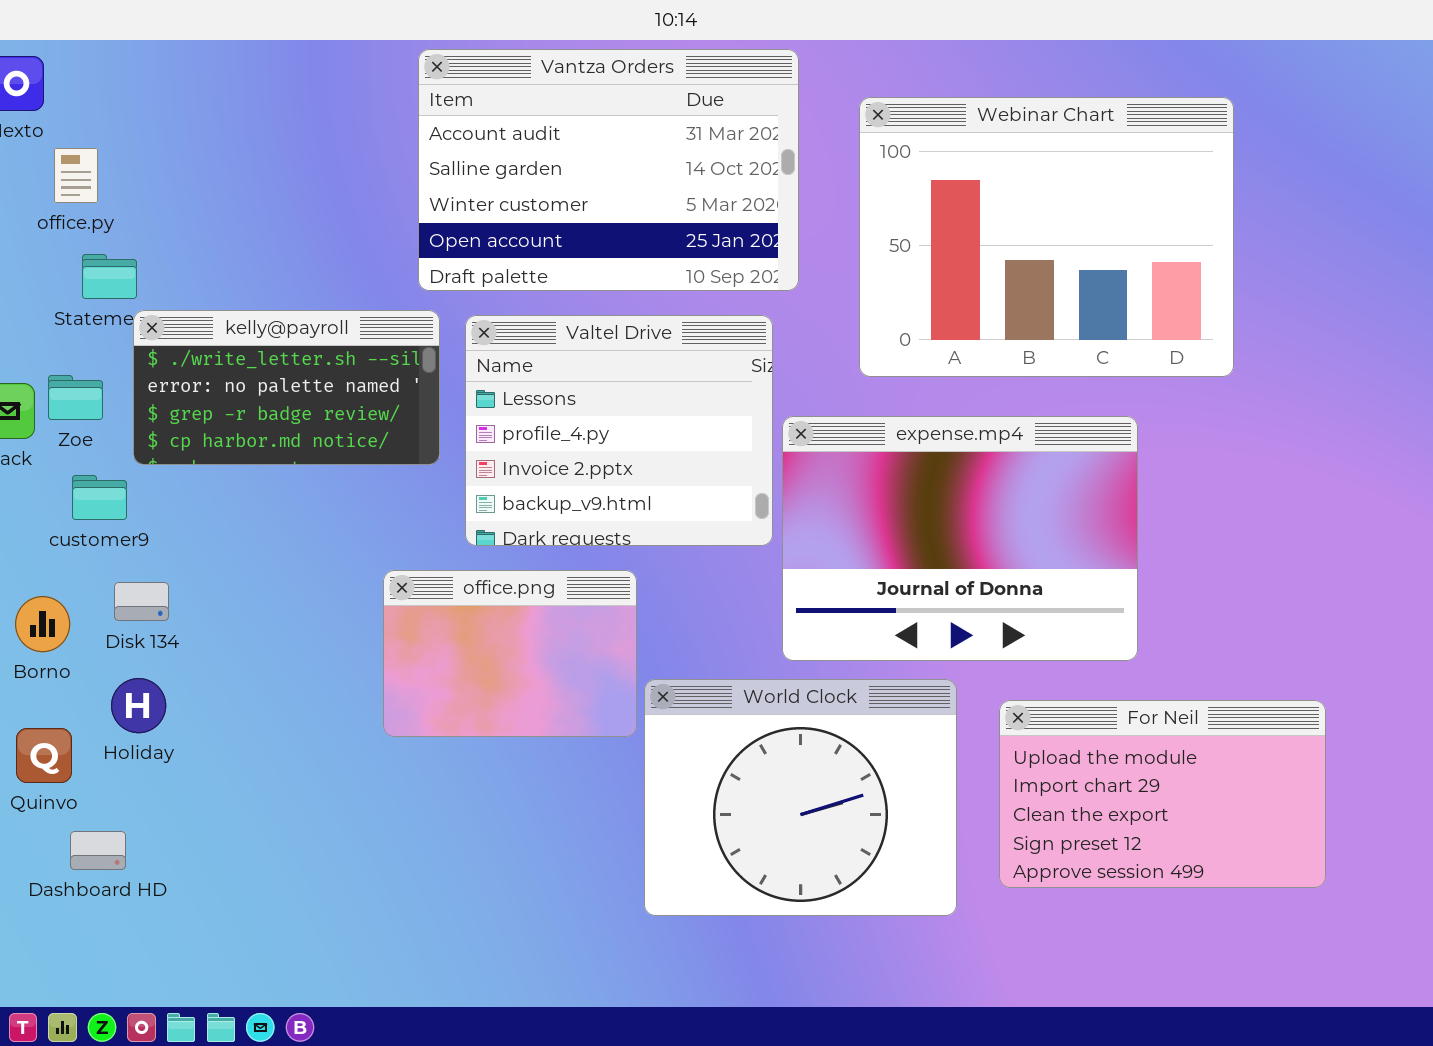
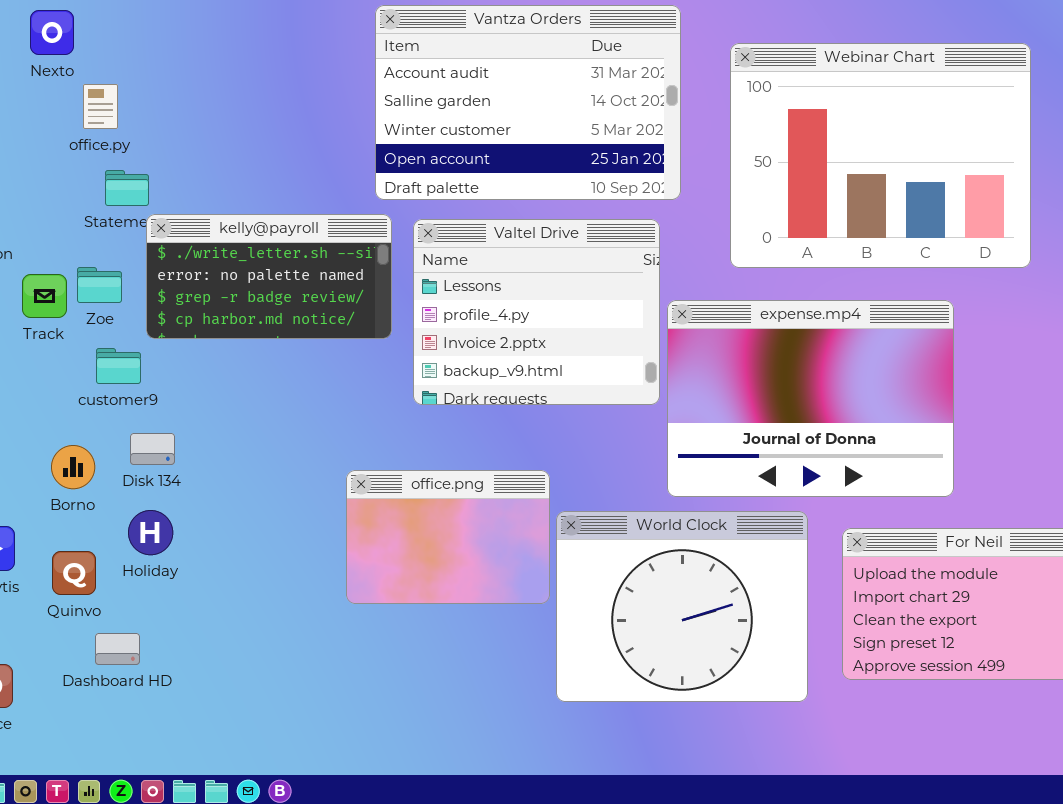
office.png: [383,570,637,737] -> [346,470,550,604], moved

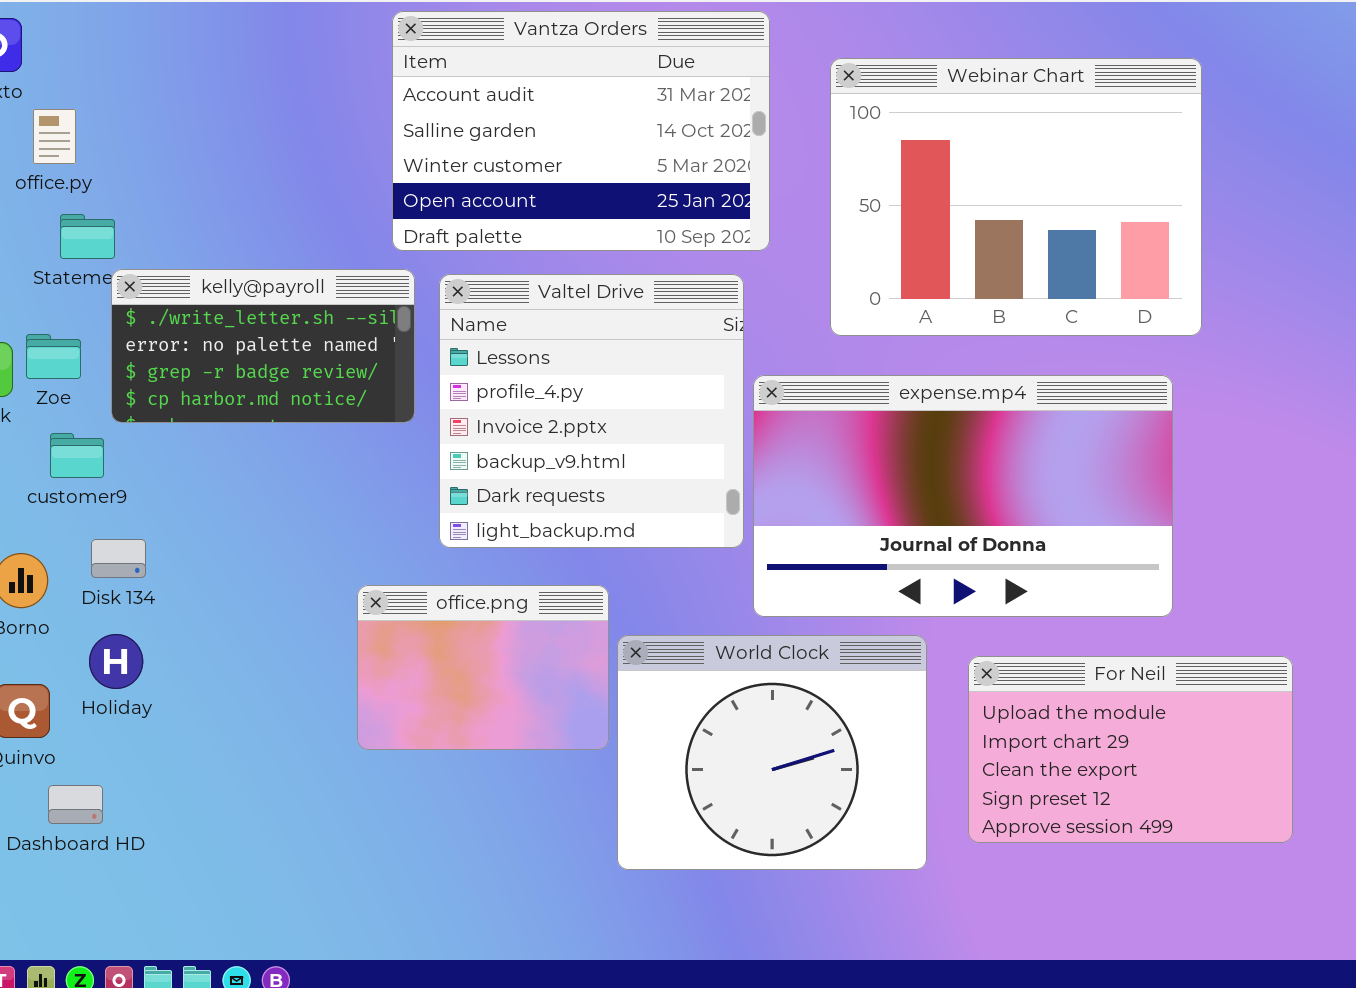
Valtel Drive: [413,219,660,405] -> [439,274,744,548], resized
expense.mp4: [667,300,954,497] -> [753,375,1173,617], resized

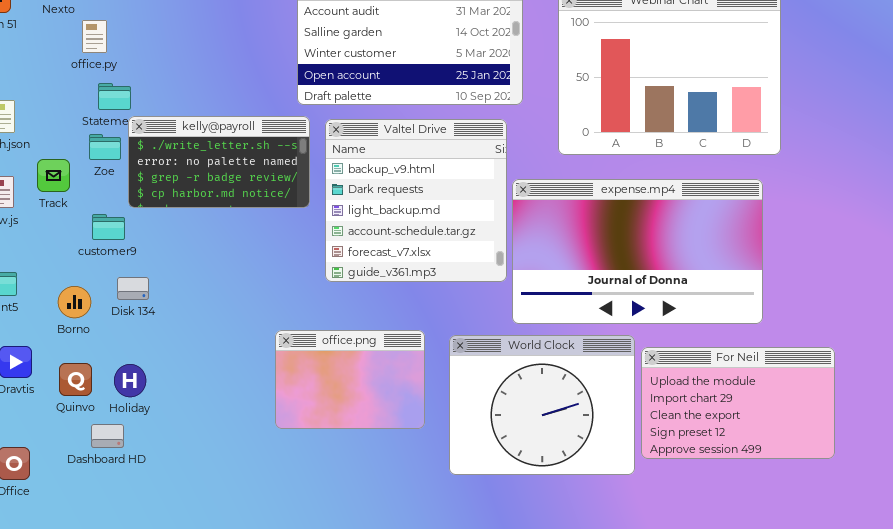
Valtel Drive: [439,274,744,548] -> [325,119,507,282], scrolled down 3 rows
Zoe: [26,334,81,379] -> [89,134,121,160], moved
office.png: [357,585,609,750] -> [275,330,425,429], moved
Holiday: [89,634,143,689] -> [114,364,146,397], moved
World Clock: [617,635,927,870] -> [449,335,635,475], moved

